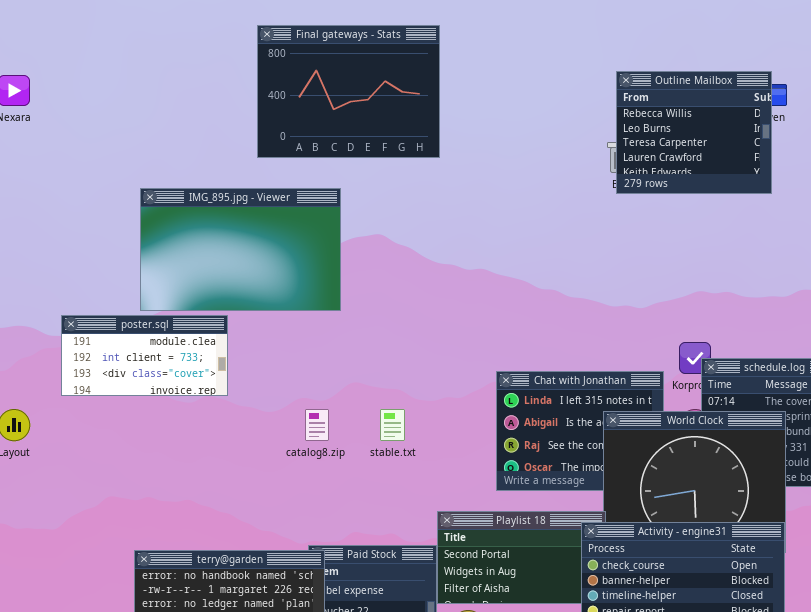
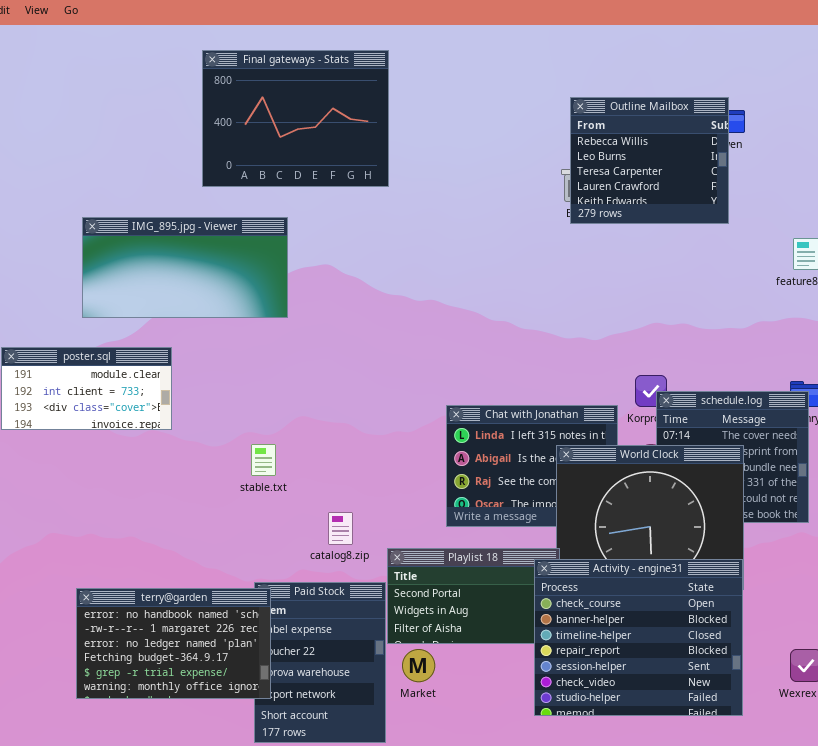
IMG_895.jpg - Viewer: [140,188,341,311] -> [82,217,288,318], resized
catalog8.zip: [305,409,329,441] -> [328,512,353,545], moved
stable.txt: [380,409,405,441] -> [251,444,276,476], moved

